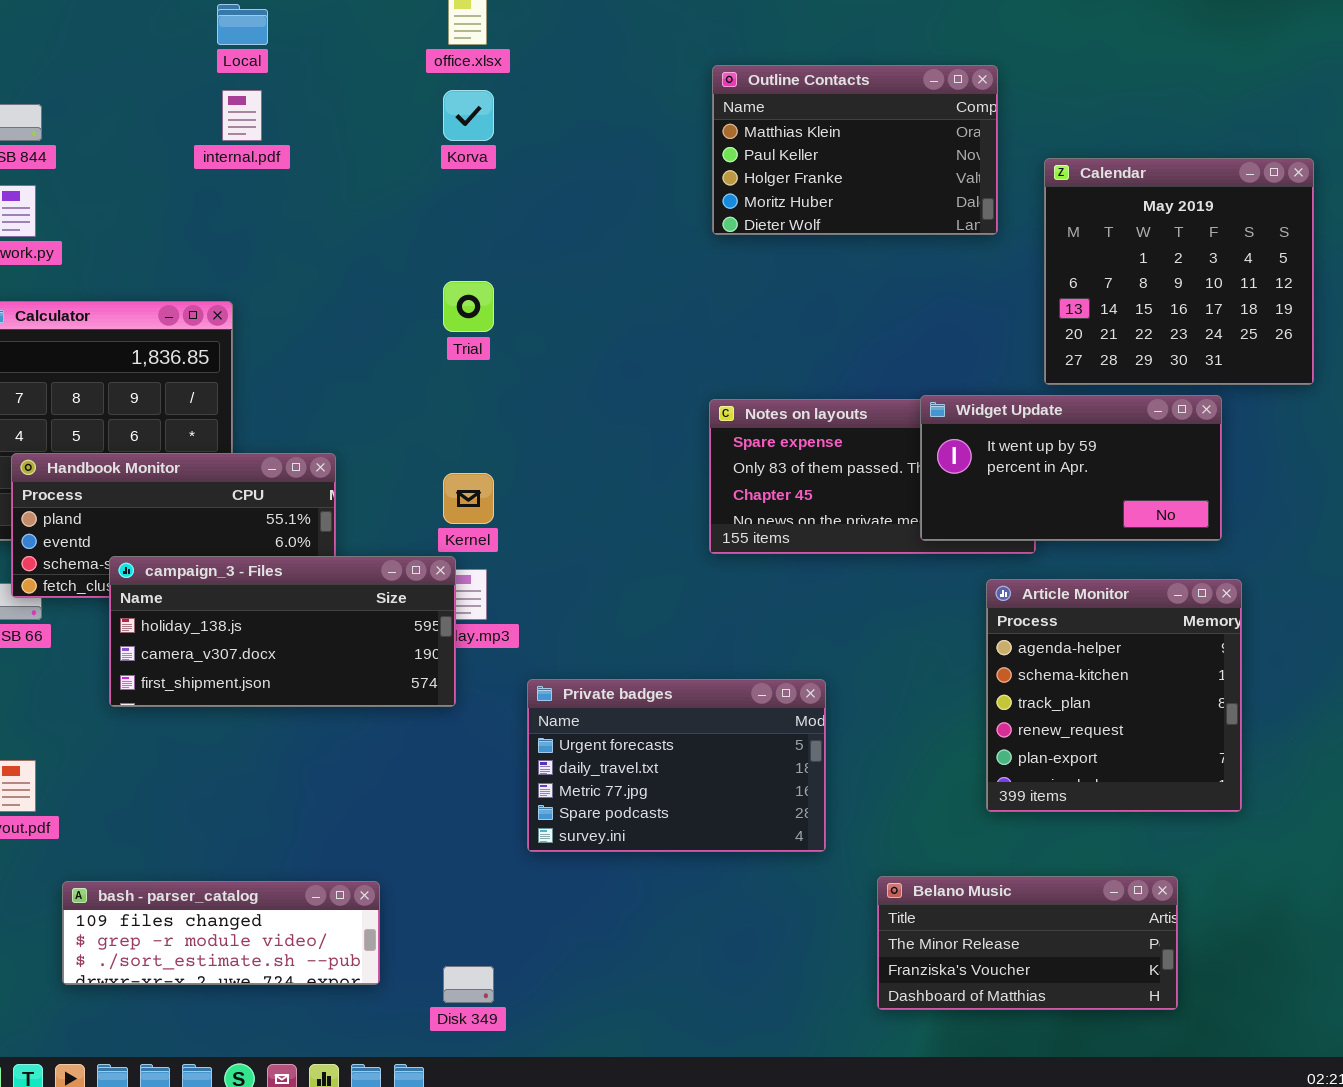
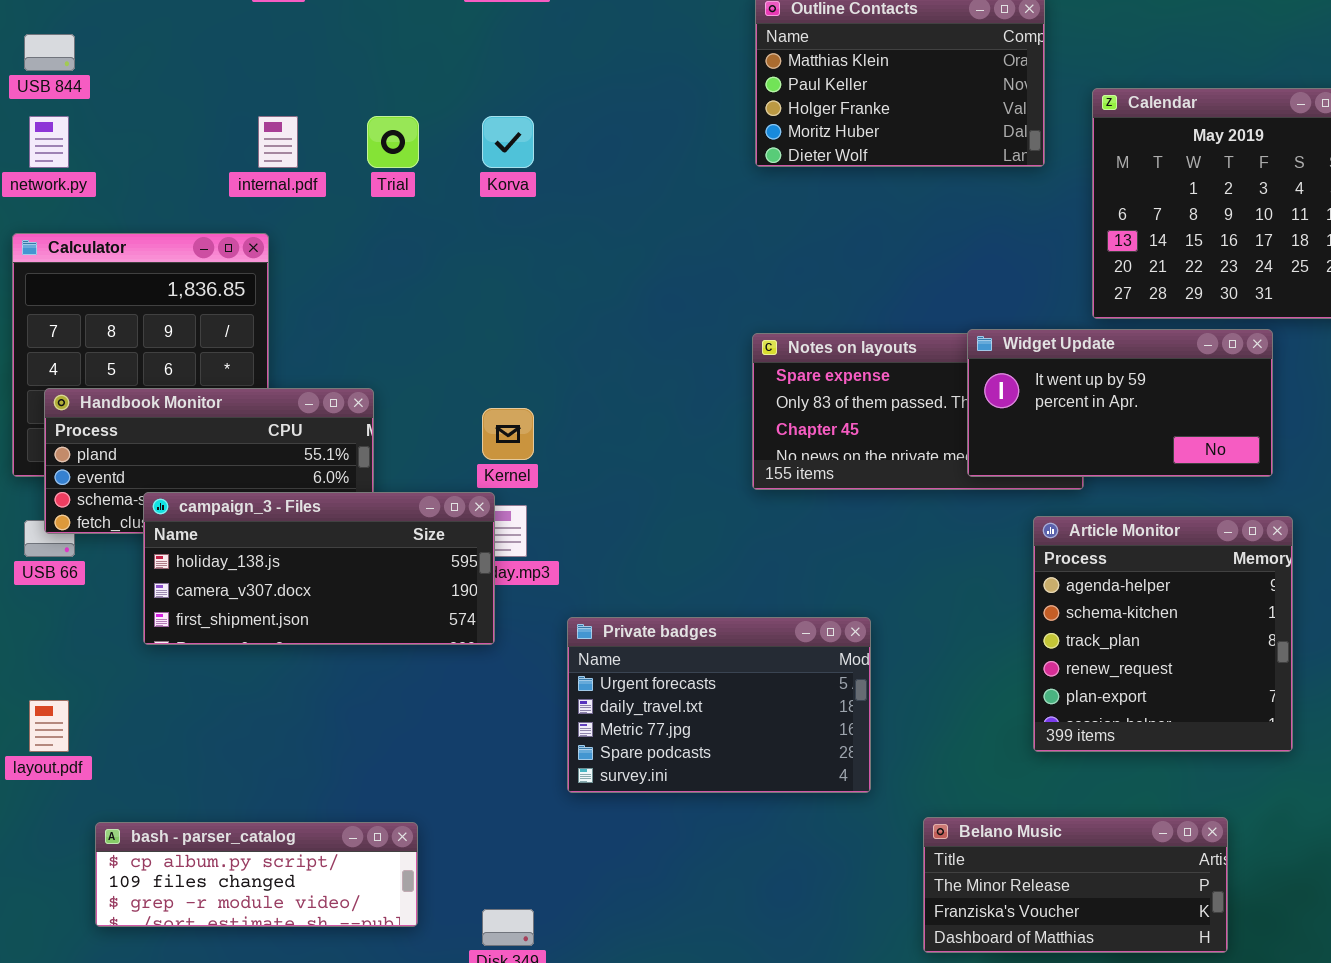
internal.pdf: [222,90,262,141] -> [258,116,298,168], moved
Korva: [443,90,494,141] -> [482,116,534,168], moved
Trial: [443,281,494,332] -> [367,116,419,168], moved
bash - parser_catalog: [62,881,380,985] -> [95,822,418,927], scrolled up 1 row

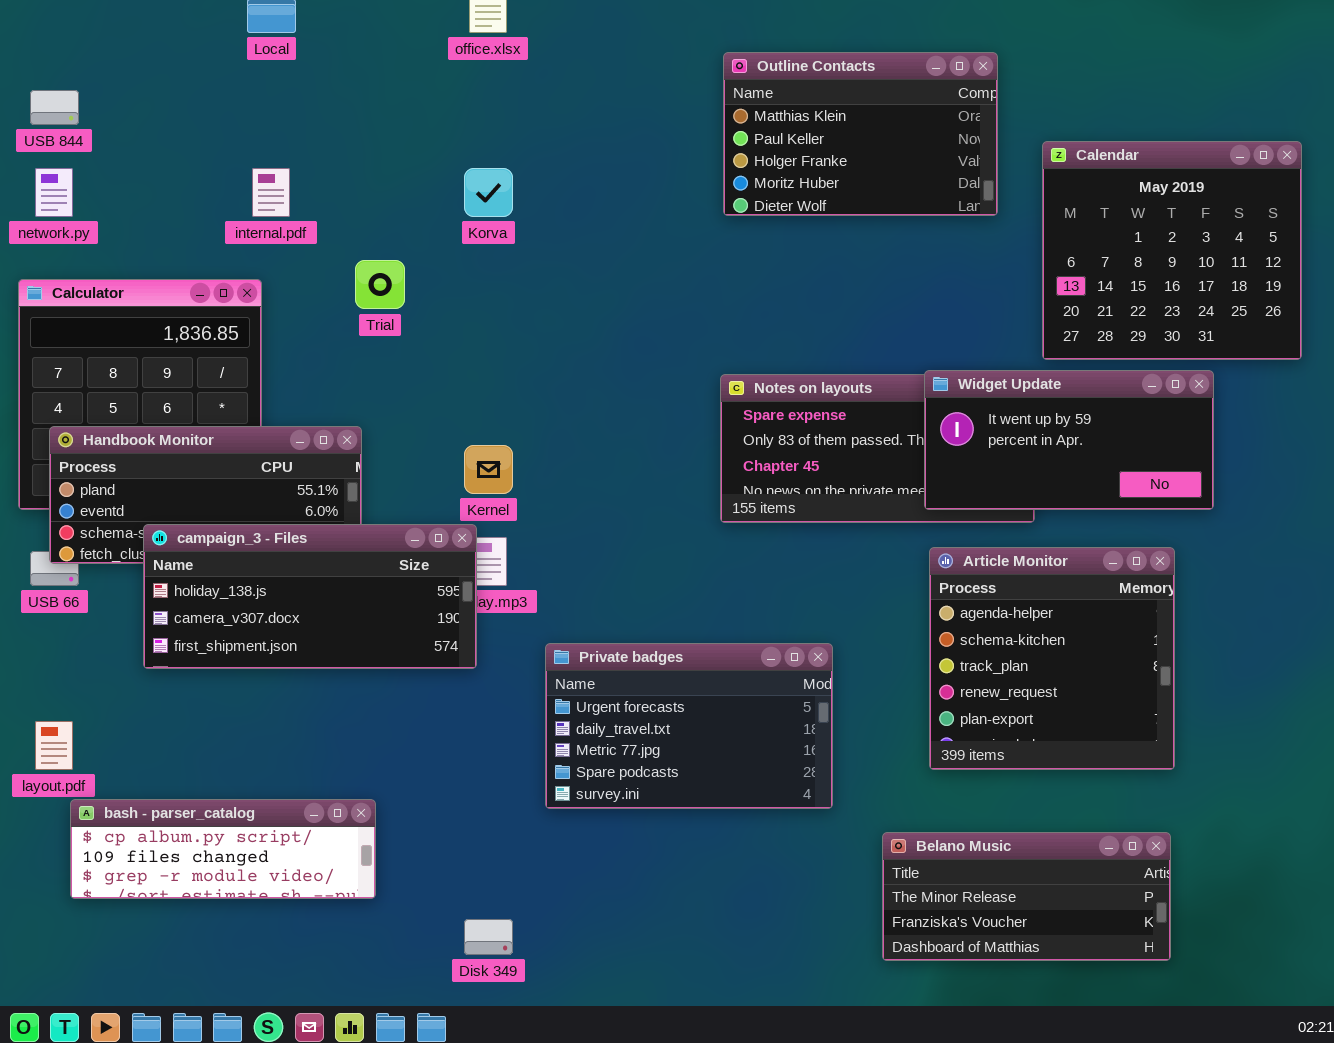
Trial: [367,116,419,168] -> [355,260,405,309], moved
Article Monitor: [1033,516,1293,752] -> [929,547,1175,770], moved
bash - parser_catalog: [95,822,418,927] -> [70,799,376,899], moved

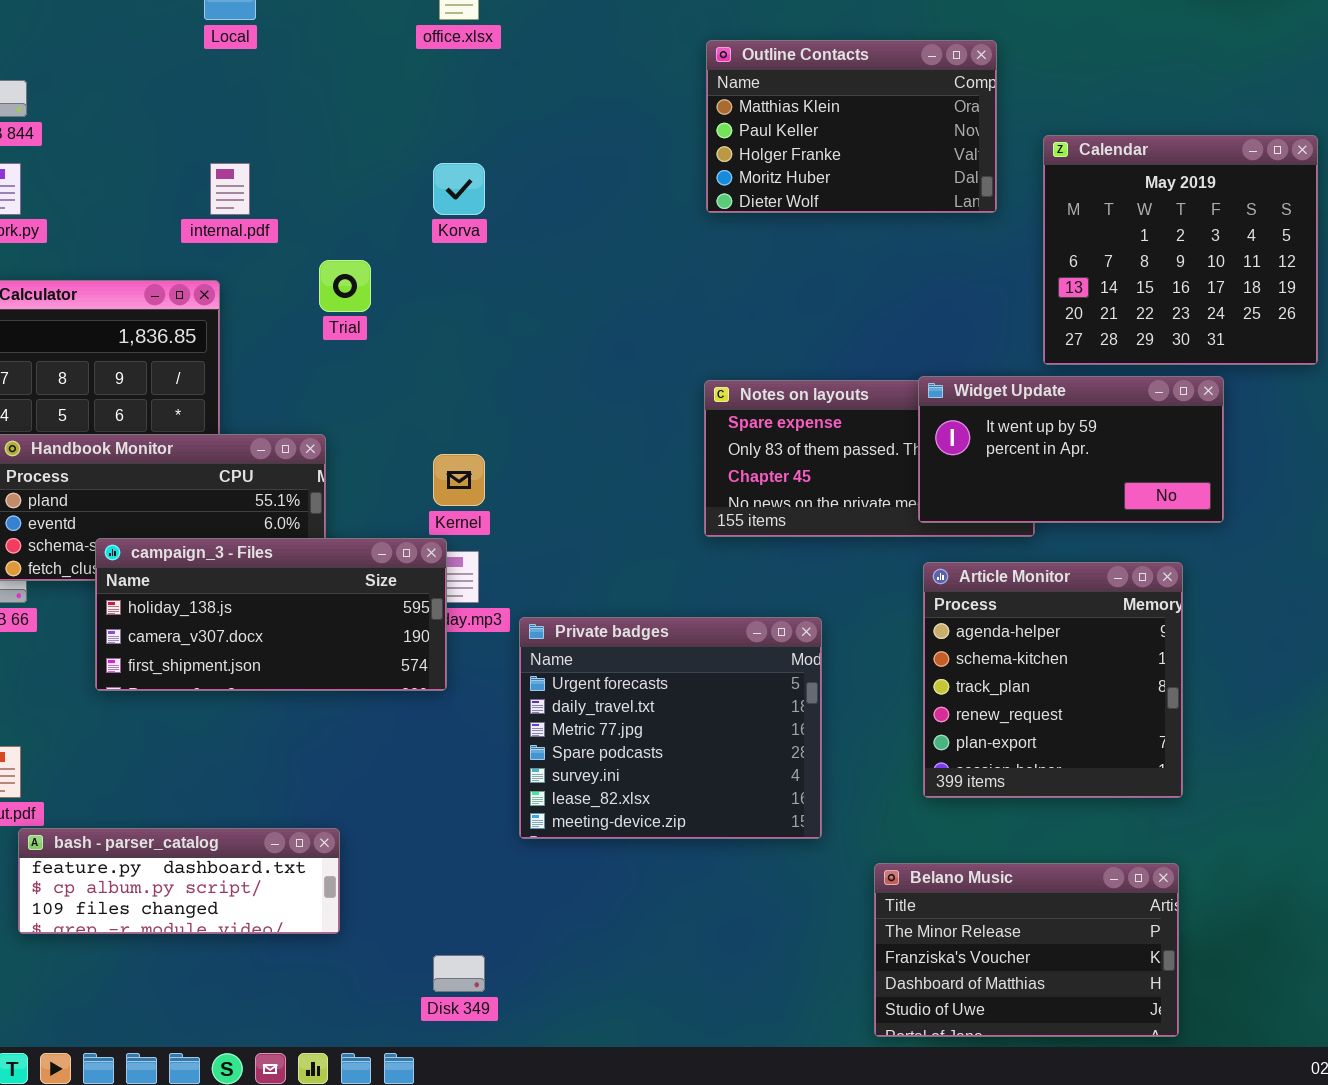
Private badges: [545,643,833,809] -> [519,617,822,839], resized
bash - parser_catalog: [70,799,376,899] -> [18,828,340,934], scrolled up 1 row
Belano Music: [882,832,1171,961] -> [874,863,1179,1037], resized

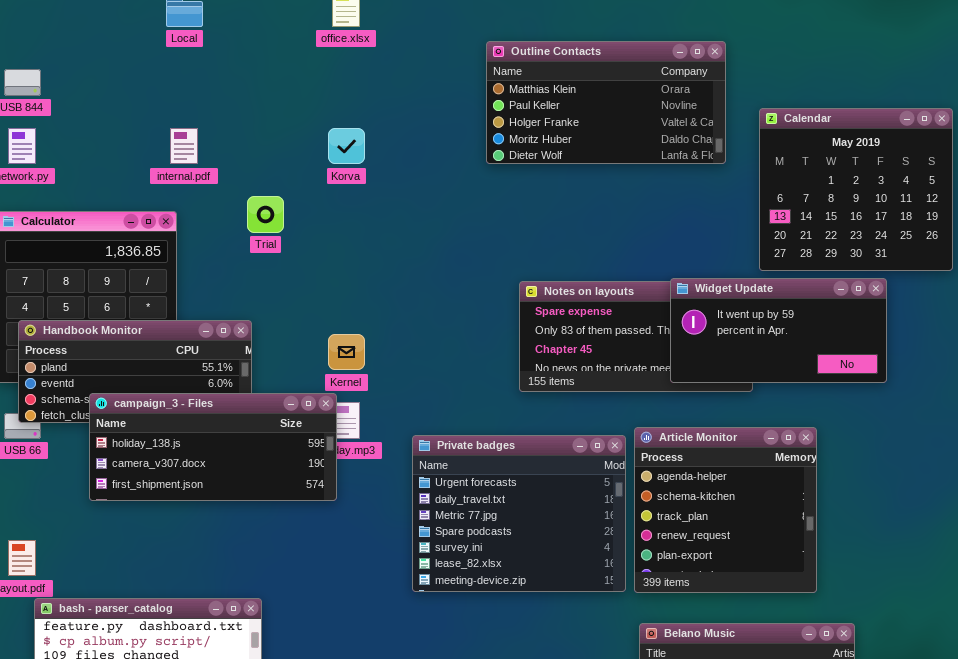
Outline Contacts: [706,40,997,213] -> [486,41,726,164], resized
Article Monitor: [923,562,1183,798] -> [634,427,817,593], moved
Private badges: [519,617,822,839] -> [412,435,626,592], moved

